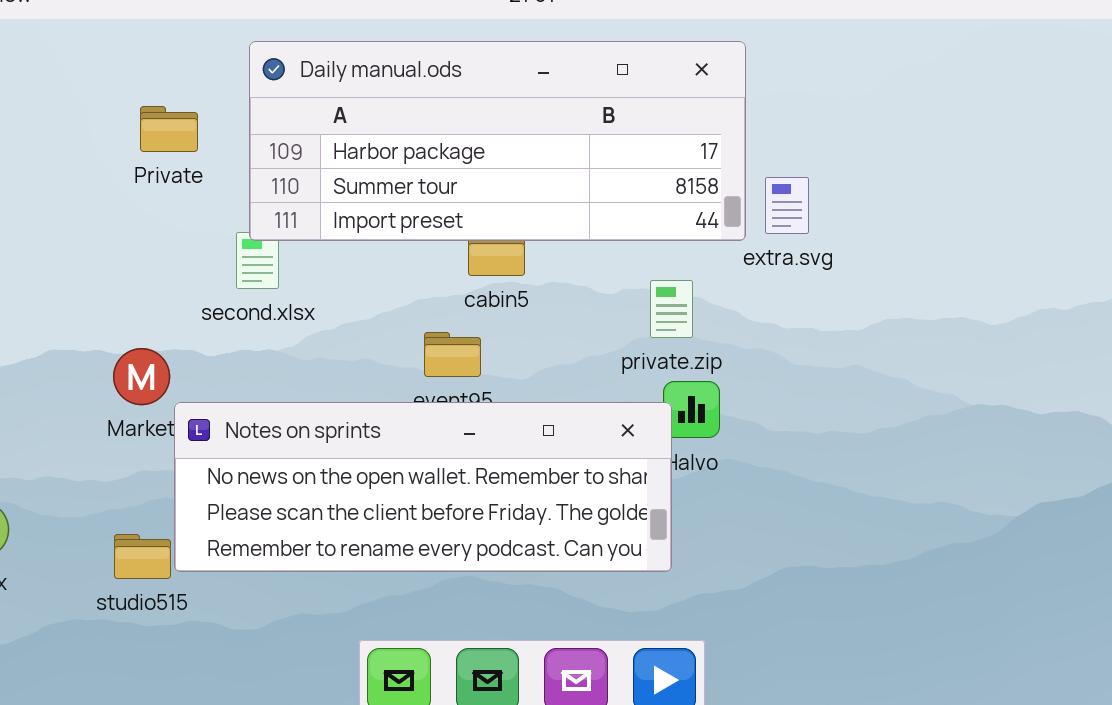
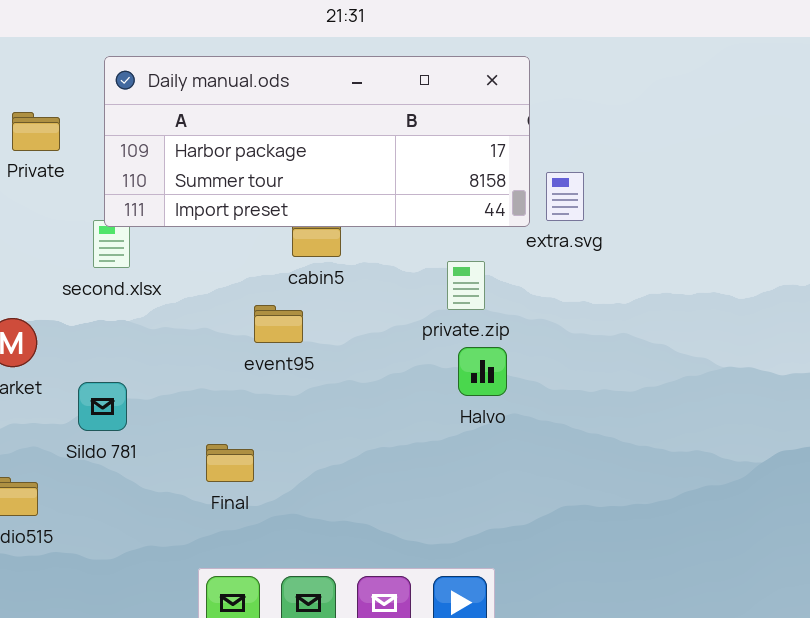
Notes on sprints: [174,402,672,572] -> none, closed

